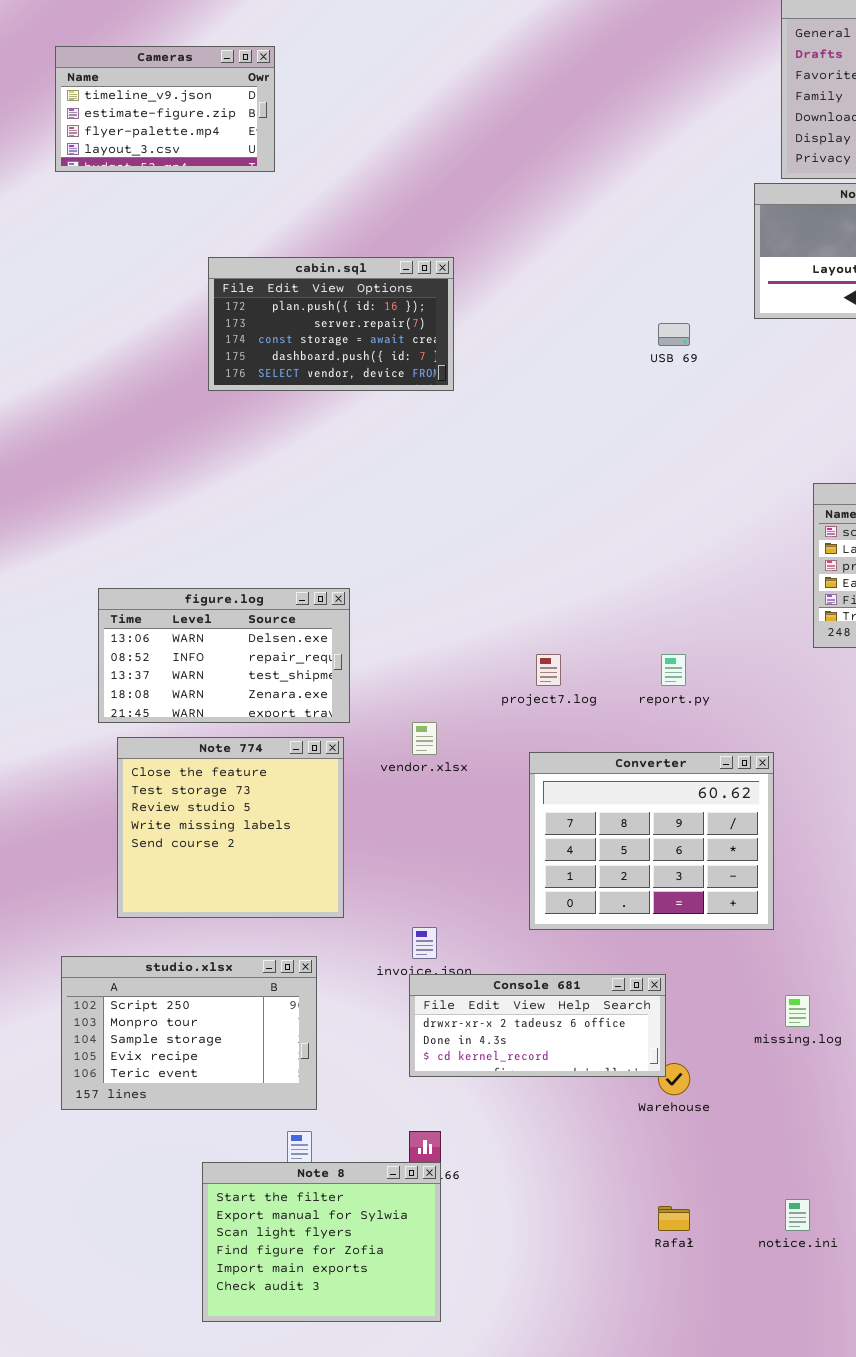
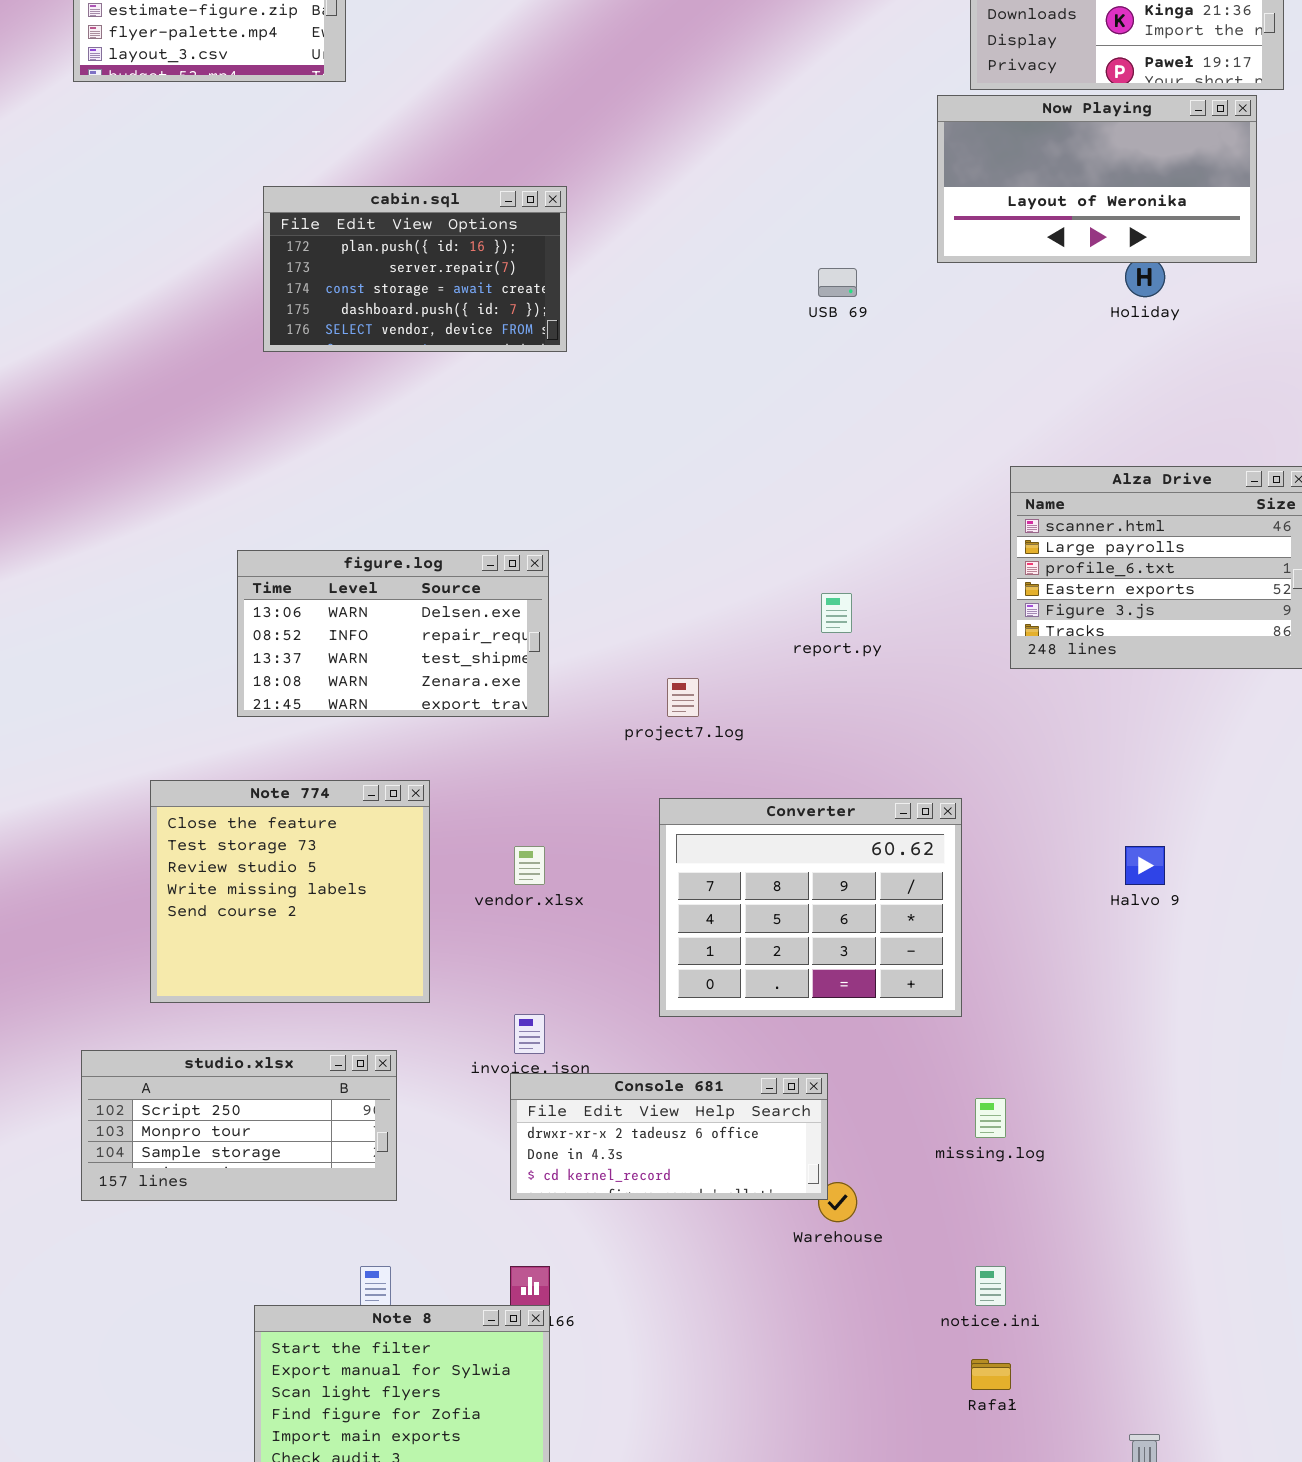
figure.log: [98,588,350,723] -> [237,550,549,717], moved
report.py: [661,654,686,686] -> [821,593,852,633], moved
vendor.xlsx: [412,722,437,755] -> [514,846,545,885], moved
studio.xlsx: [61,956,317,1110] -> [81,1050,397,1201], resized
notice.ini: [785,1199,810,1231] -> [975,1266,1006,1306], moved
Rafał: [658,1206,690,1231] -> [971,1359,1011,1390], moved

